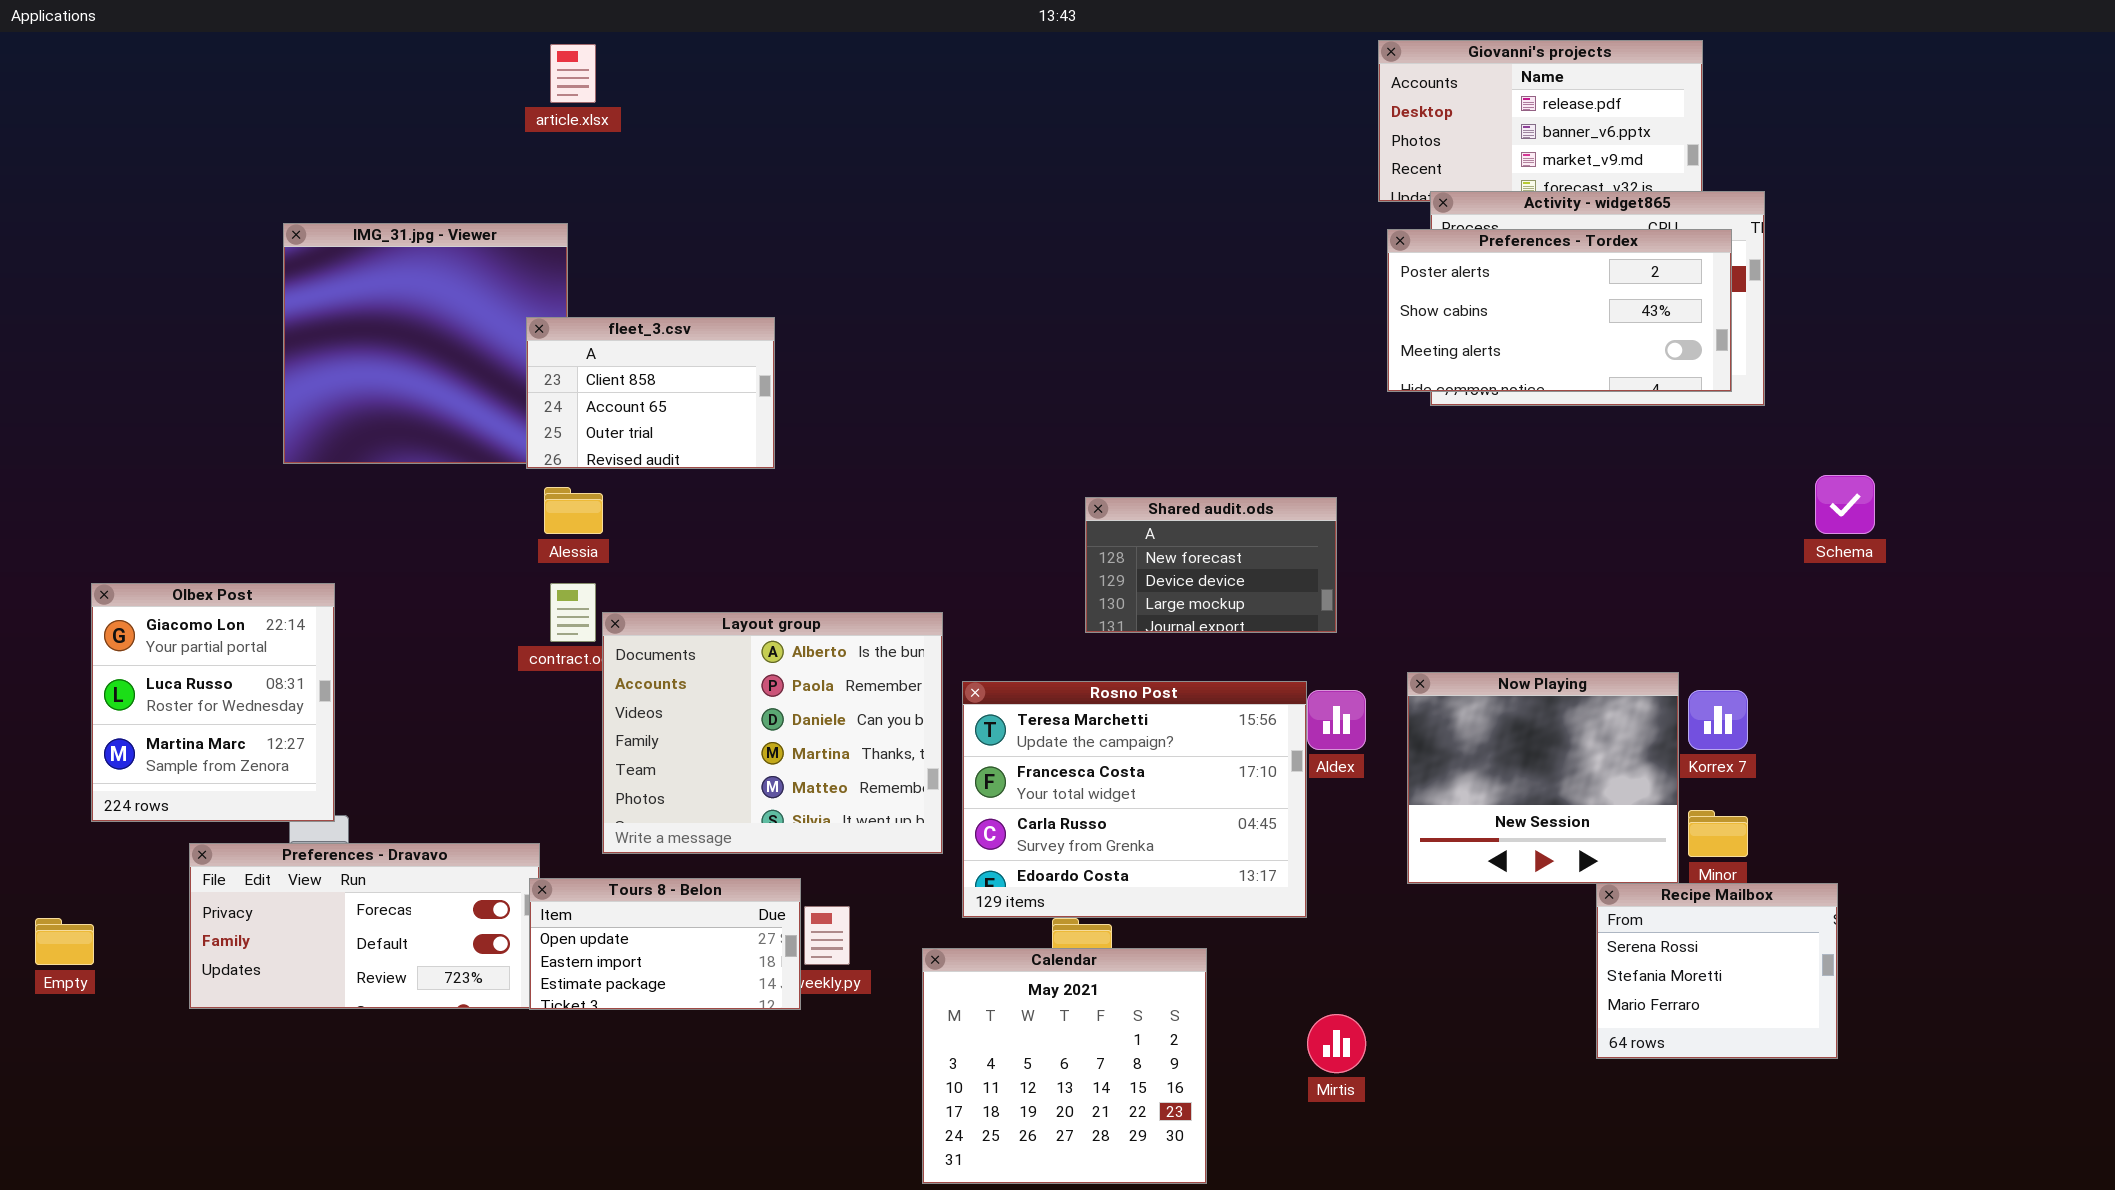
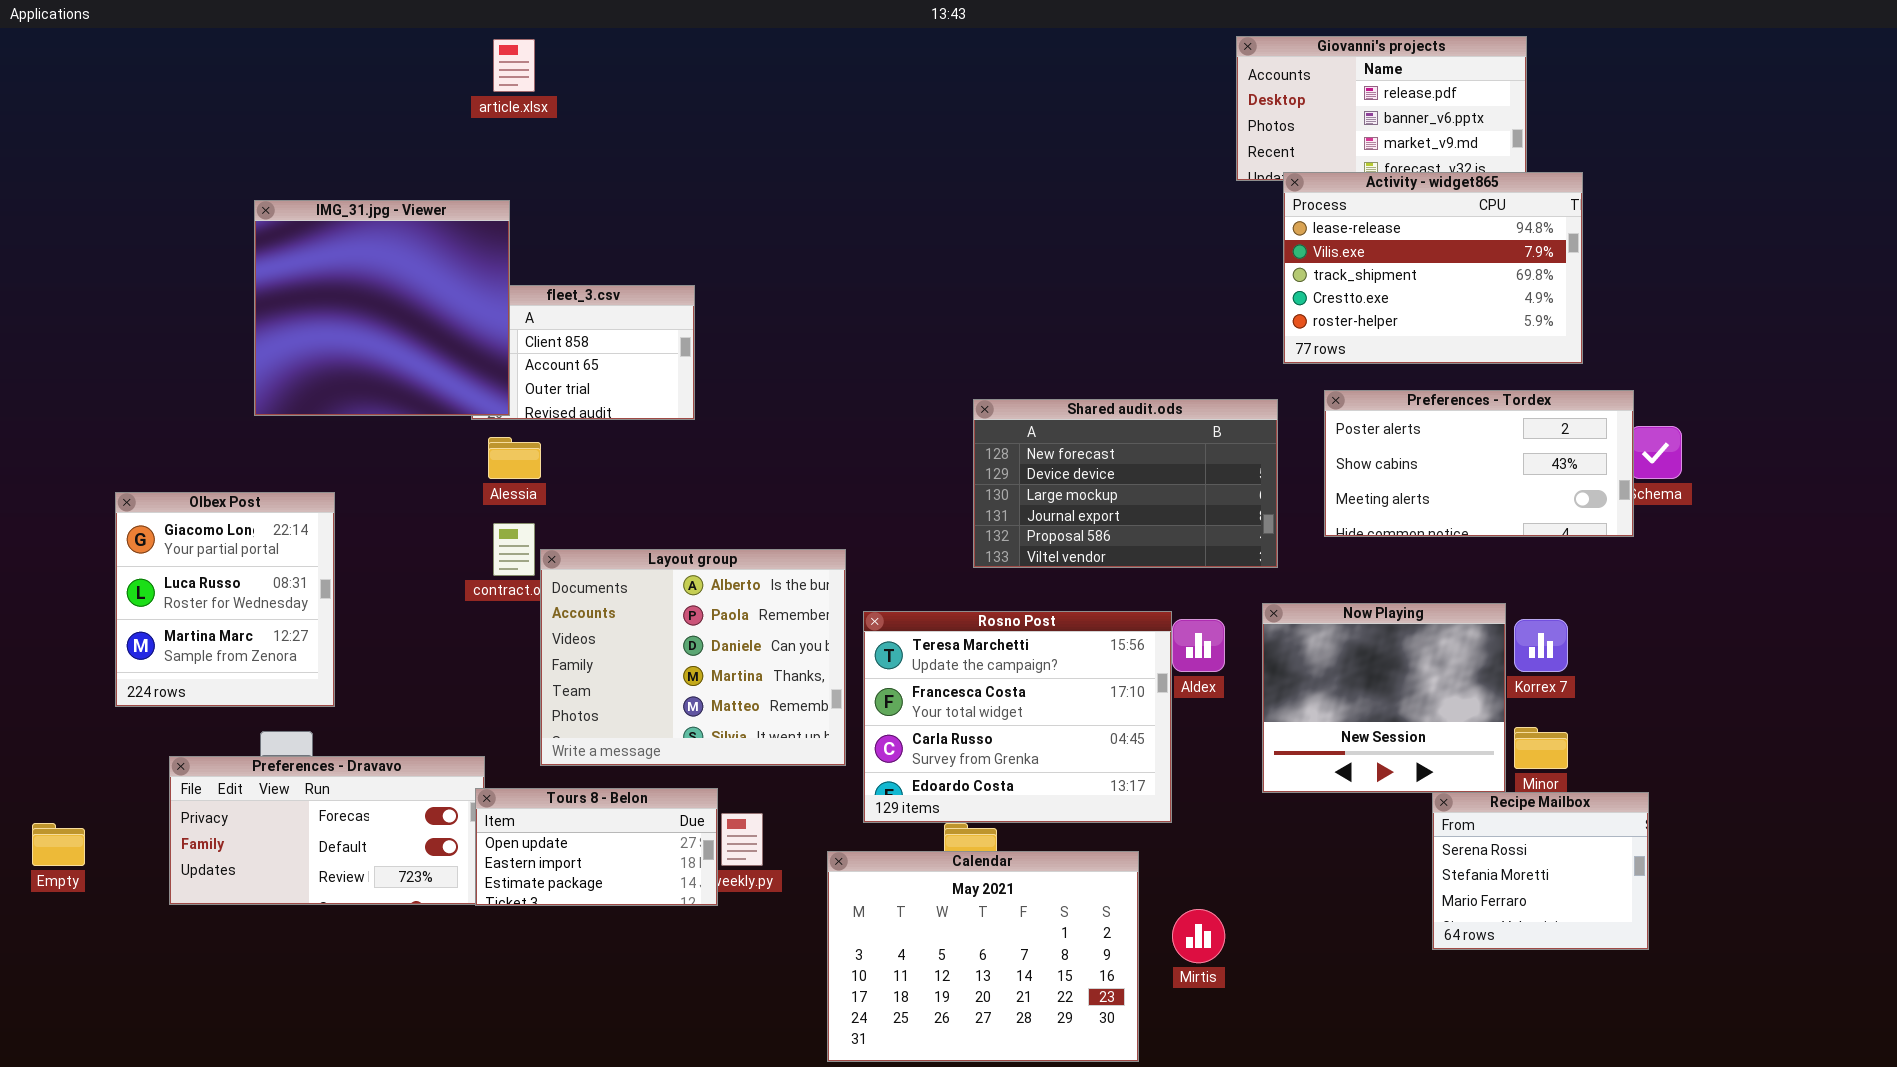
IMG_31.jpg - Viewer: [283,223,568,464] -> [254,200,510,416], raised
Preferences - Tordex: [1387,229,1732,392] -> [1324,390,1634,537], moved
Shared audit.ods: [1085,497,1337,633] -> [973,399,1278,568], resized
Olbex Post: [91,583,335,822] -> [115,492,335,707], moved
Calendar: [922,948,1207,1184] -> [827,851,1139,1062], resized

